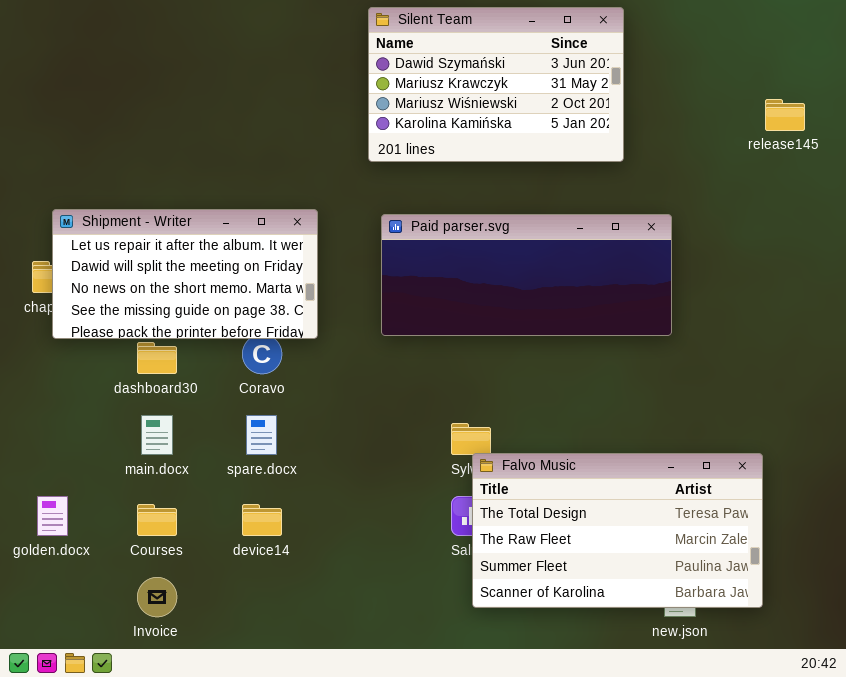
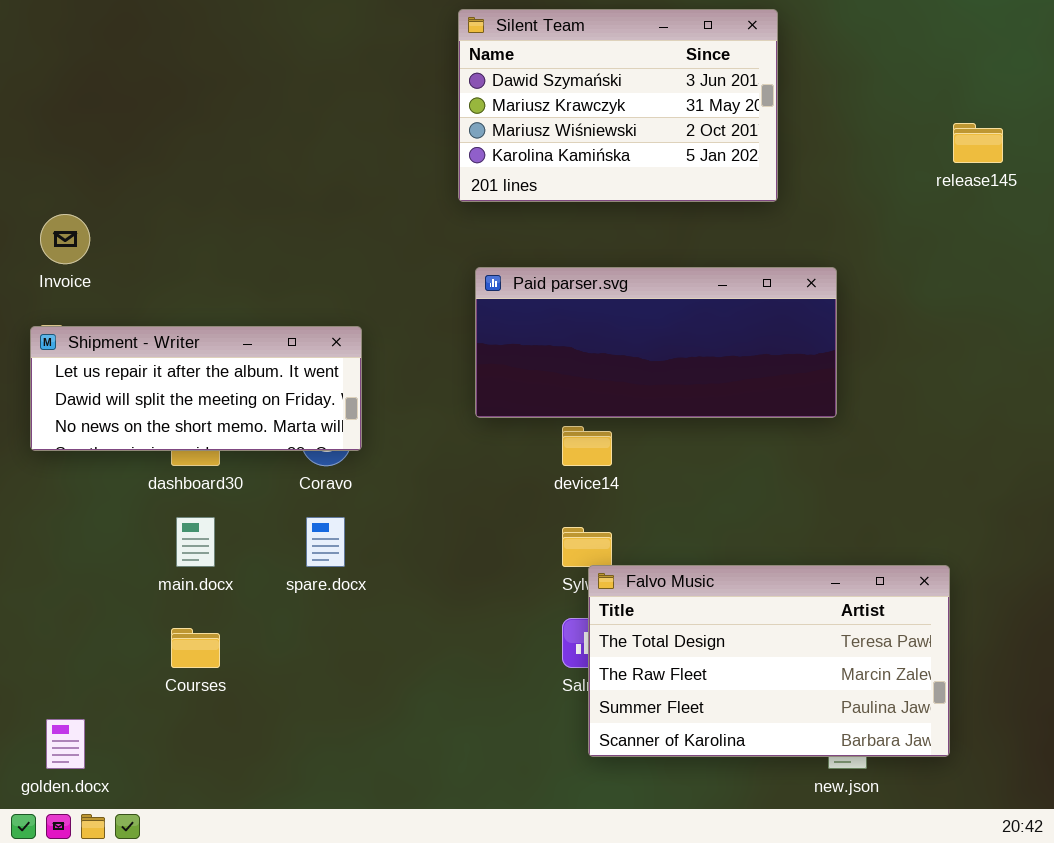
Shipment - Writer: [52,209,318,339] -> [30,326,362,451], moved, resized
golden.docx: [37,496,68,536] -> [46,719,85,769], moved
device14: [242,504,282,536] -> [562,426,612,466], moved
Invoice: [137,577,177,617] -> [40,214,90,264], moved

